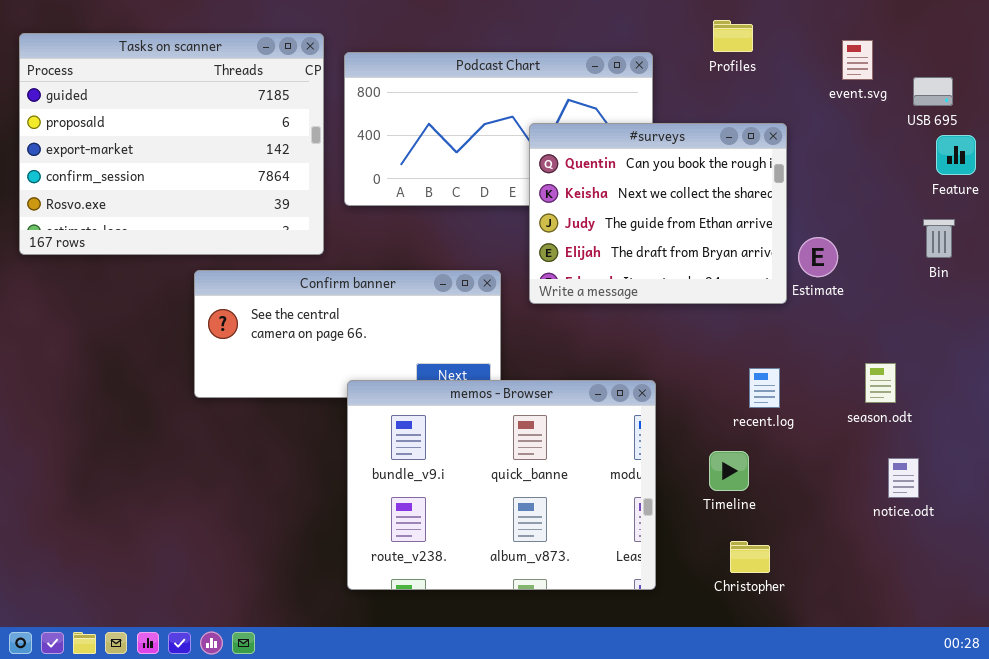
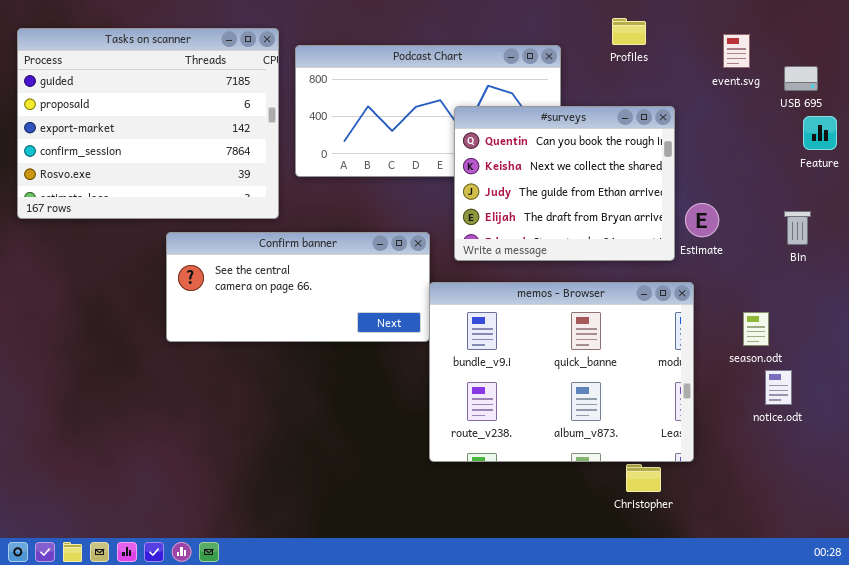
Bin: [923,219,955,258] -> [784,211,811,245], moved
memos - Browser: [347,380,656,590] -> [429,282,694,462], moved
notice.odt: [888,458,919,498] -> [765,370,792,405], moved

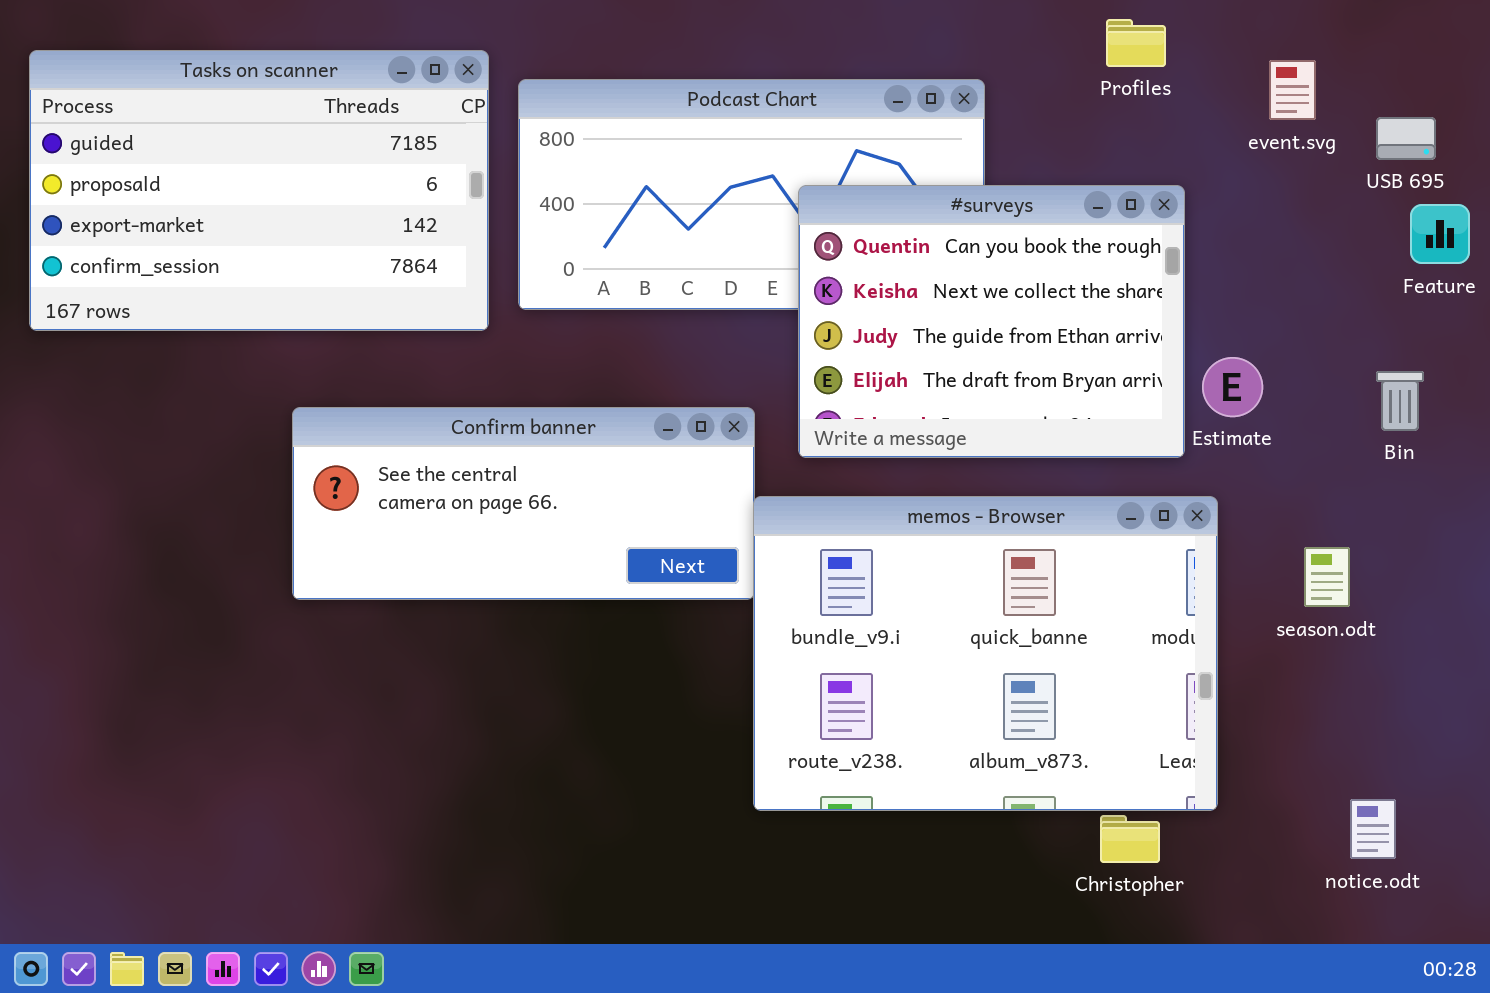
Profiles: [612,18,646,45] -> [1106,19,1166,67], moved
Tasks on scanner: [17,28,279,219] -> [29,50,489,331], resized
notice.odt: [765,370,792,405] -> [1350,799,1396,859], moved

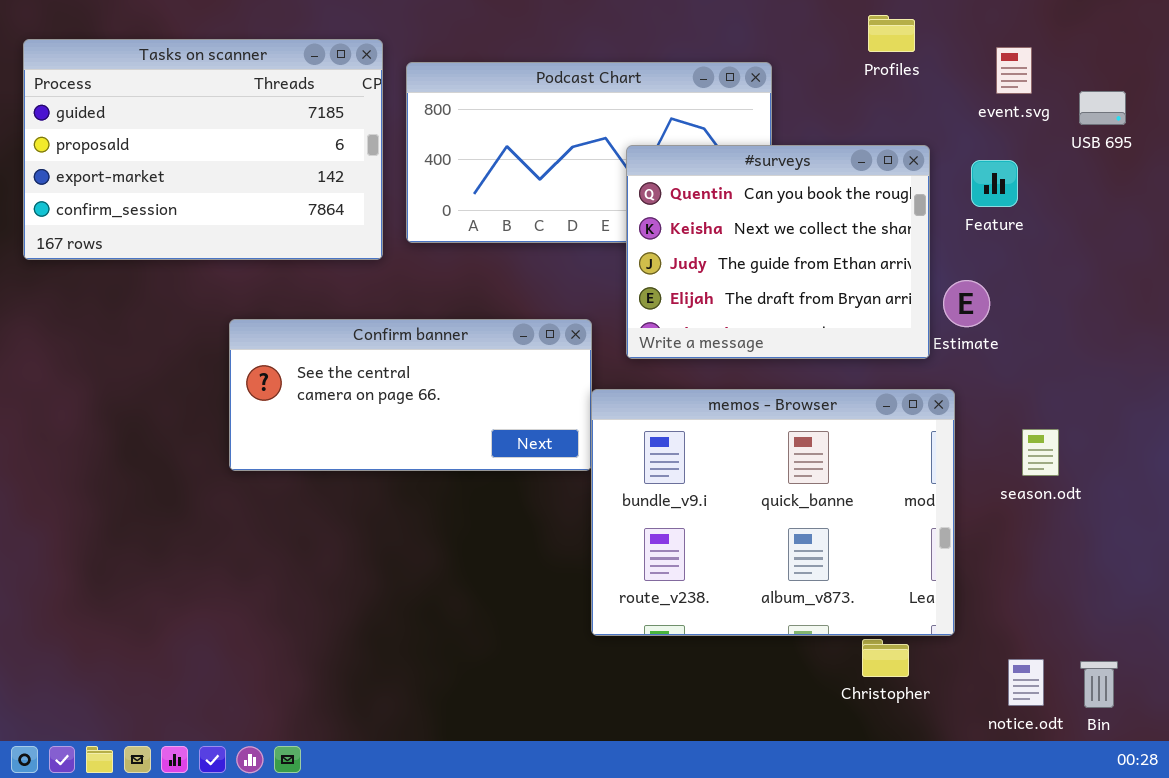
Feature: [1410,204,1470,264] -> [971,160,1018,207], moved
Bin: [1376,371,1424,431] -> [1080,661,1118,708], moved
notice.odt: [1350,799,1396,859] -> [1008,659,1044,706], moved

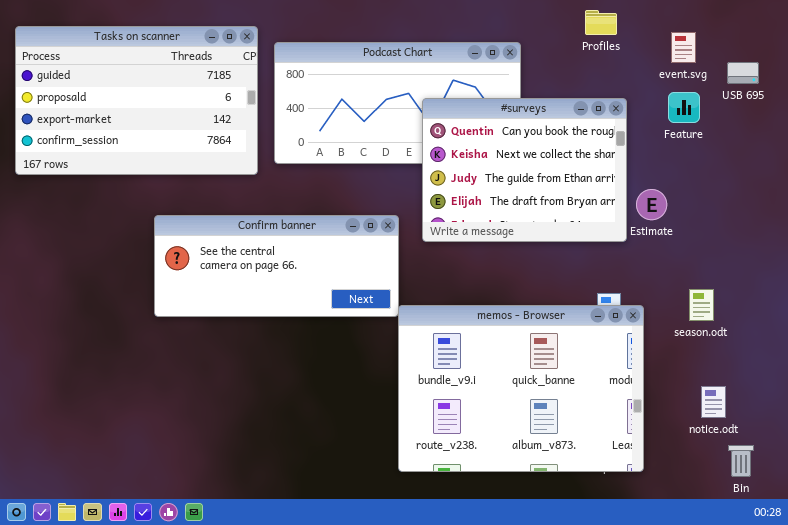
Feature: [971,160,1018,207] -> [668,92,700,123], moved
memos - Browser: [591,389,955,636] -> [398,305,644,472], moved
notice.odt: [1008,659,1044,706] -> [701,386,726,418], moved

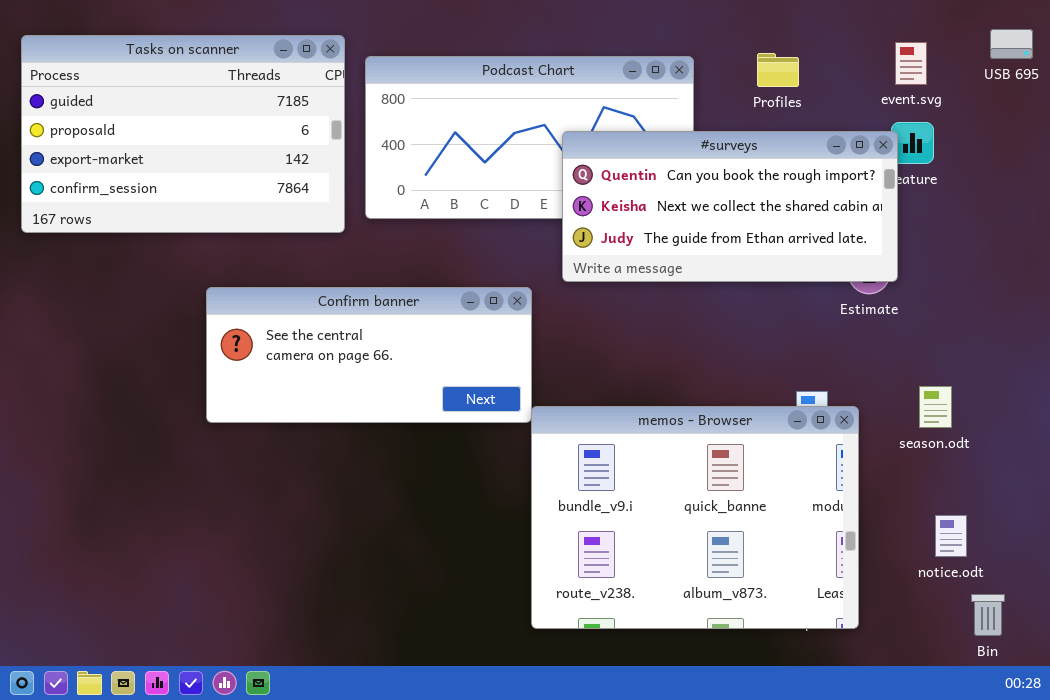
Profiles: [585,10,617,35] -> [757,53,799,87], moved
USB 695: [727,62,759,84] -> [990,29,1033,59], moved
#surveys: [422,98,627,242] -> [562,131,898,282], resized

